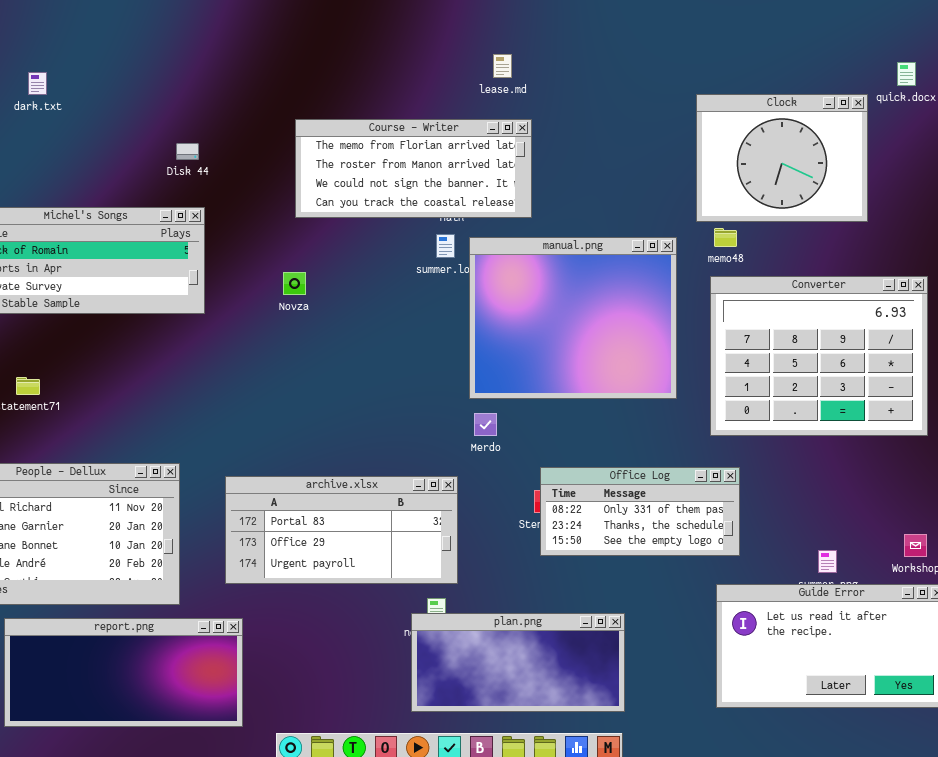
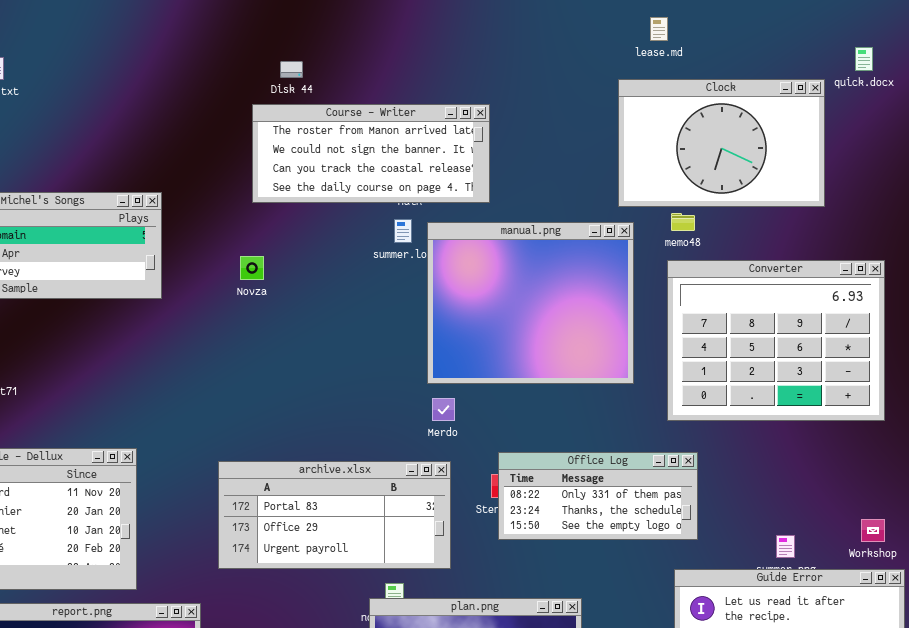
lease.md: [493,54,512,78] -> [650,17,668,41], moved
Clock: [696,94,868,222] -> [618,79,825,207], resized
Course - Writer: [295,119,532,218] -> [252,104,490,203], scrolled down 1 row
Disk 44: [176,143,199,160] -> [280,61,303,78], moved
archive.xlsx: [225,476,458,584] -> [218,461,451,569], moved

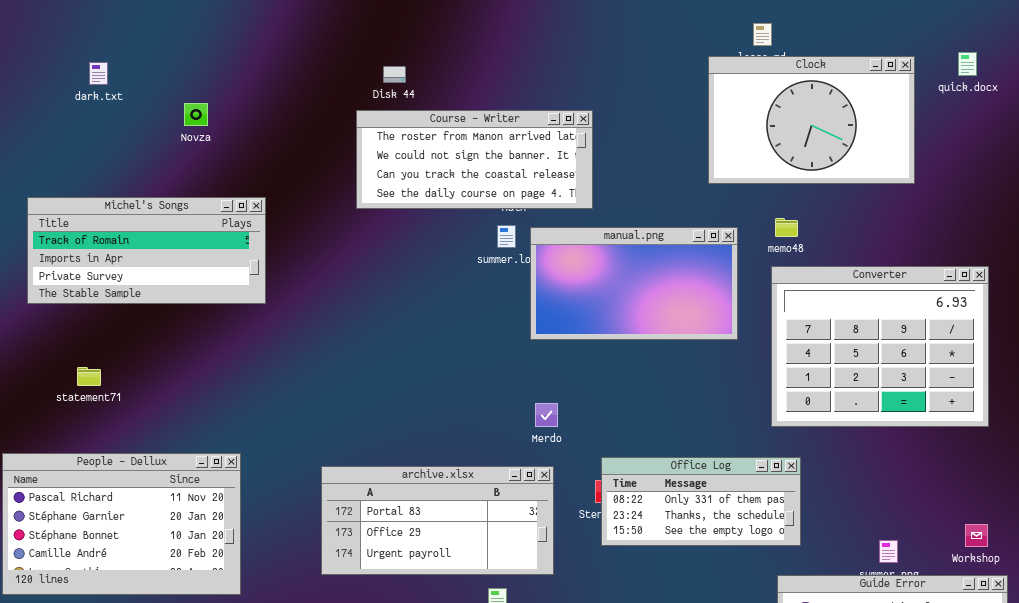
Clock: [618,79,825,207] -> [708,56,915,184], moved
manual.png: [427,222,634,384] -> [530,227,738,340], resized
Novza: [240,256,264,280] -> [184,103,208,126], moved

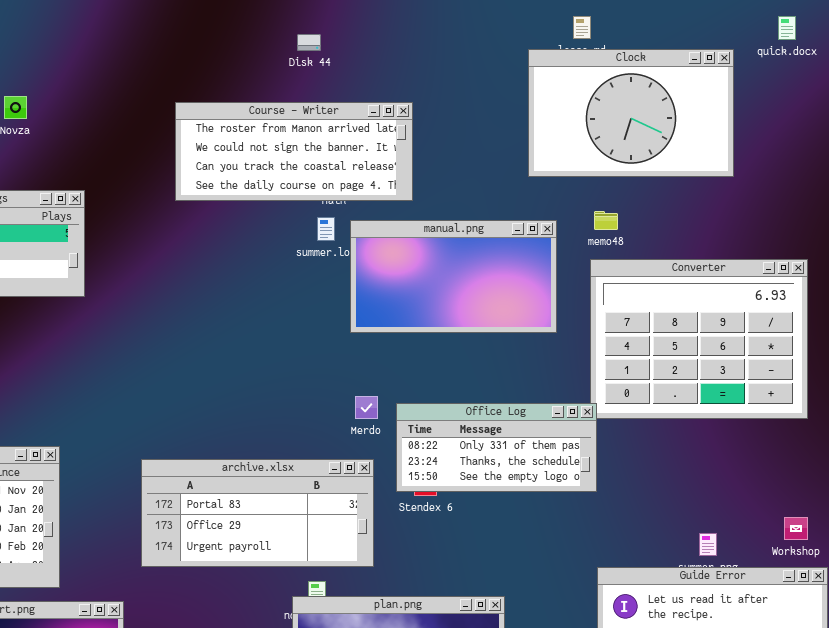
quick.docx: [958,52,977,76] -> [778,16,796,40], moved
Disk 44: [383,66,406,83] -> [297,34,321,51], moved
Office Log: [601,457,801,546] -> [396,403,597,492], moved

